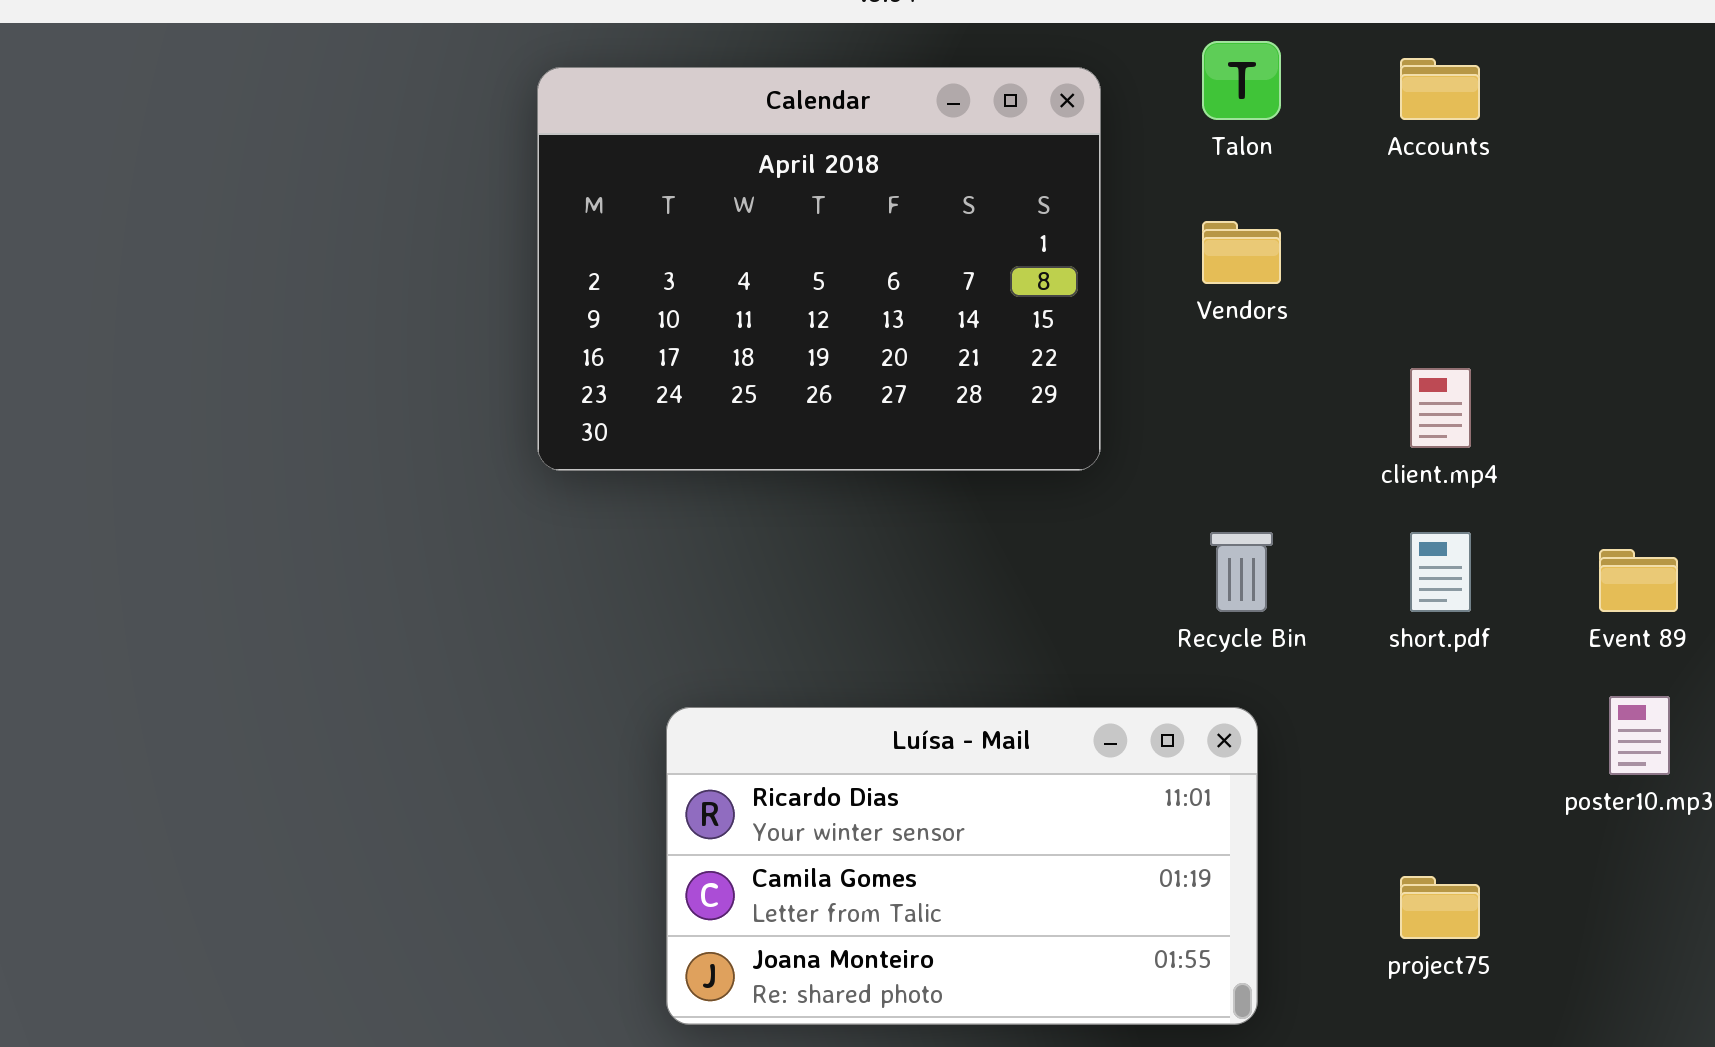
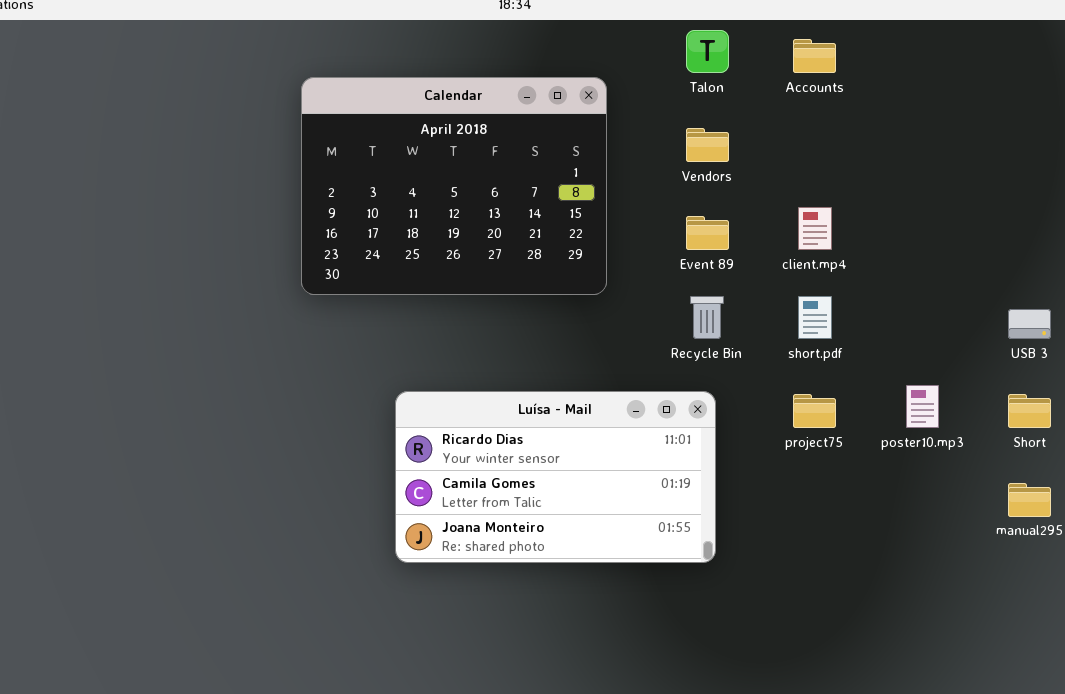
Calendar: [537,67,1101,471] -> [301,77,607,295], moved
Event 89: [1599,549,1678,612] -> [686,216,729,250], moved
project75: [1400,876,1480,939] -> [793,394,836,428], moved

